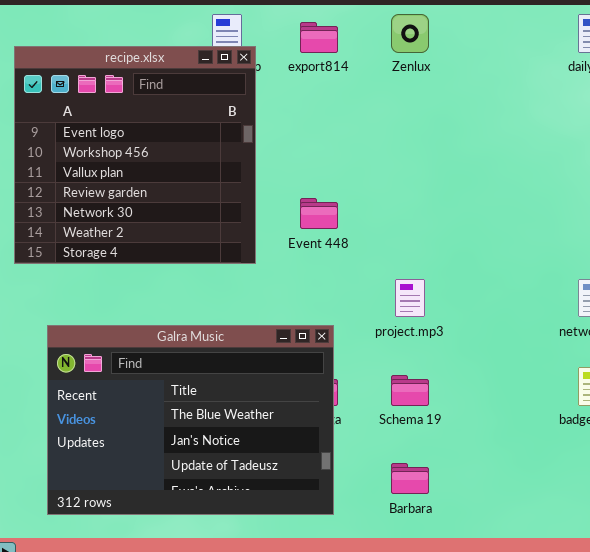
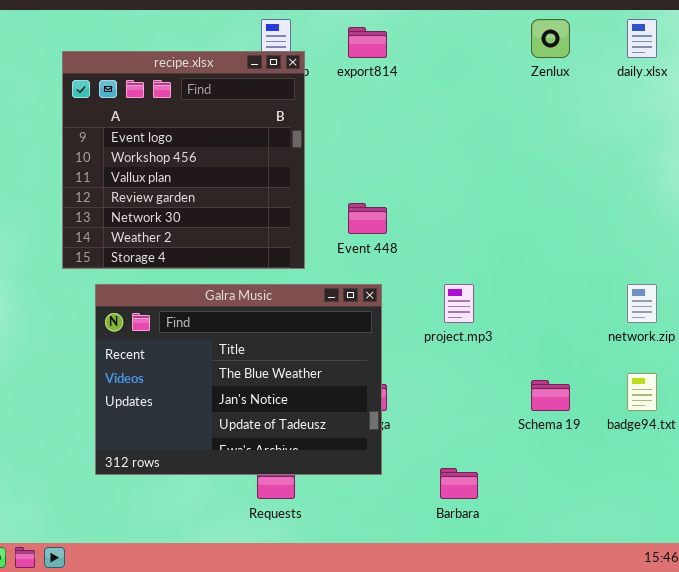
Zenlux: [391,14,429,53] -> [531,19,570,58], moved
Galra Music: [47,325,334,515] -> [95,284,382,475], moved
Schema 19: [391,375,429,406] -> [531,380,570,411], moved

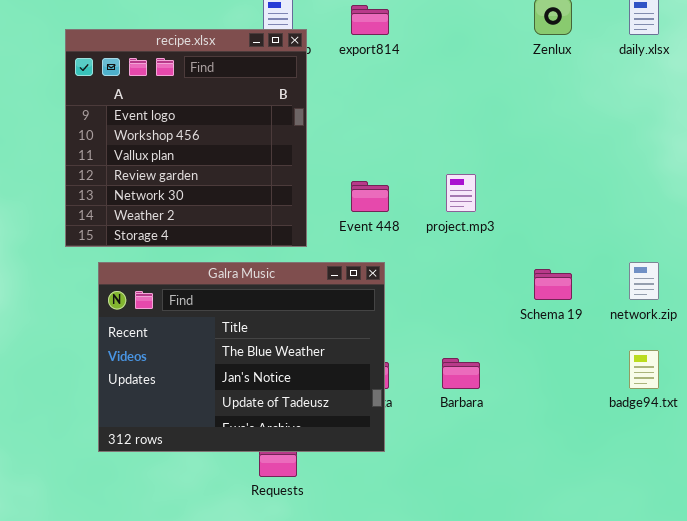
project.mp3: [444,284,474,323] -> [446,174,476,212], moved
Schema 19: [531,380,570,411] -> [534,269,572,300], moved
Barbara: [440,468,478,499] -> [442,358,480,389], moved

